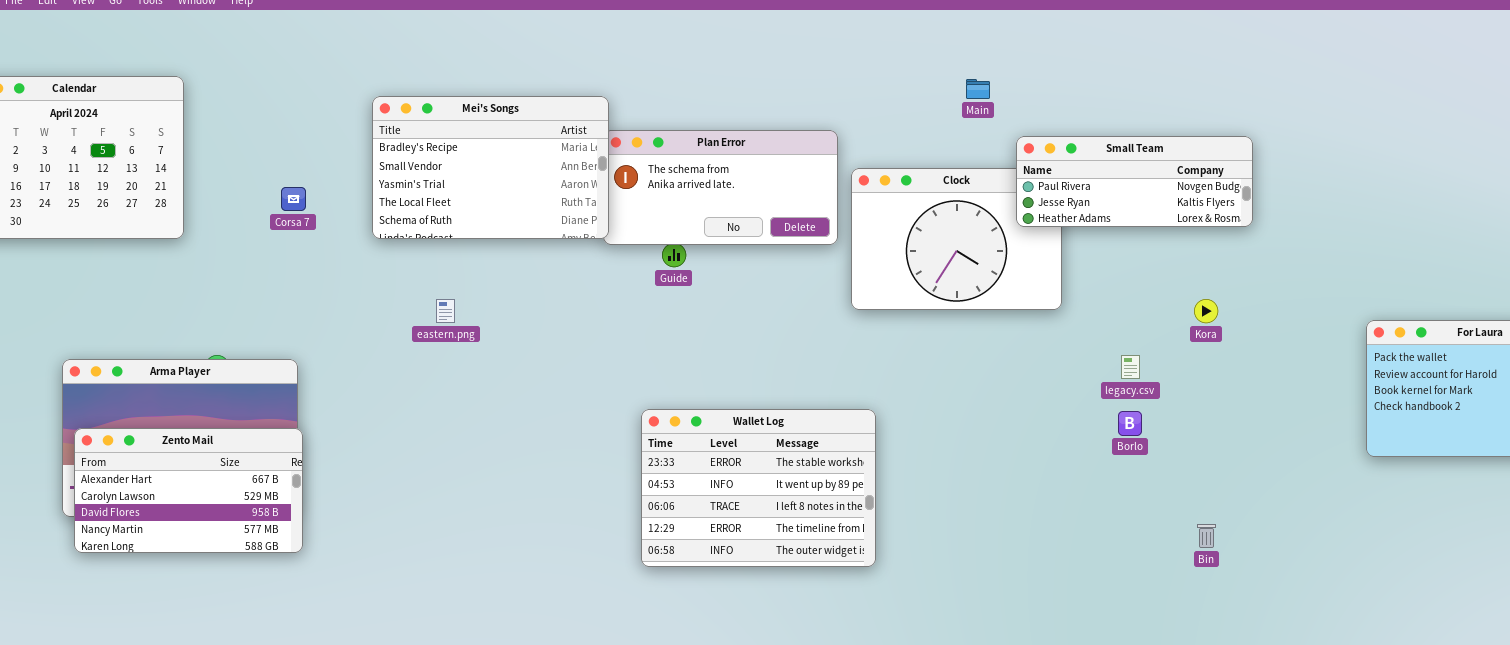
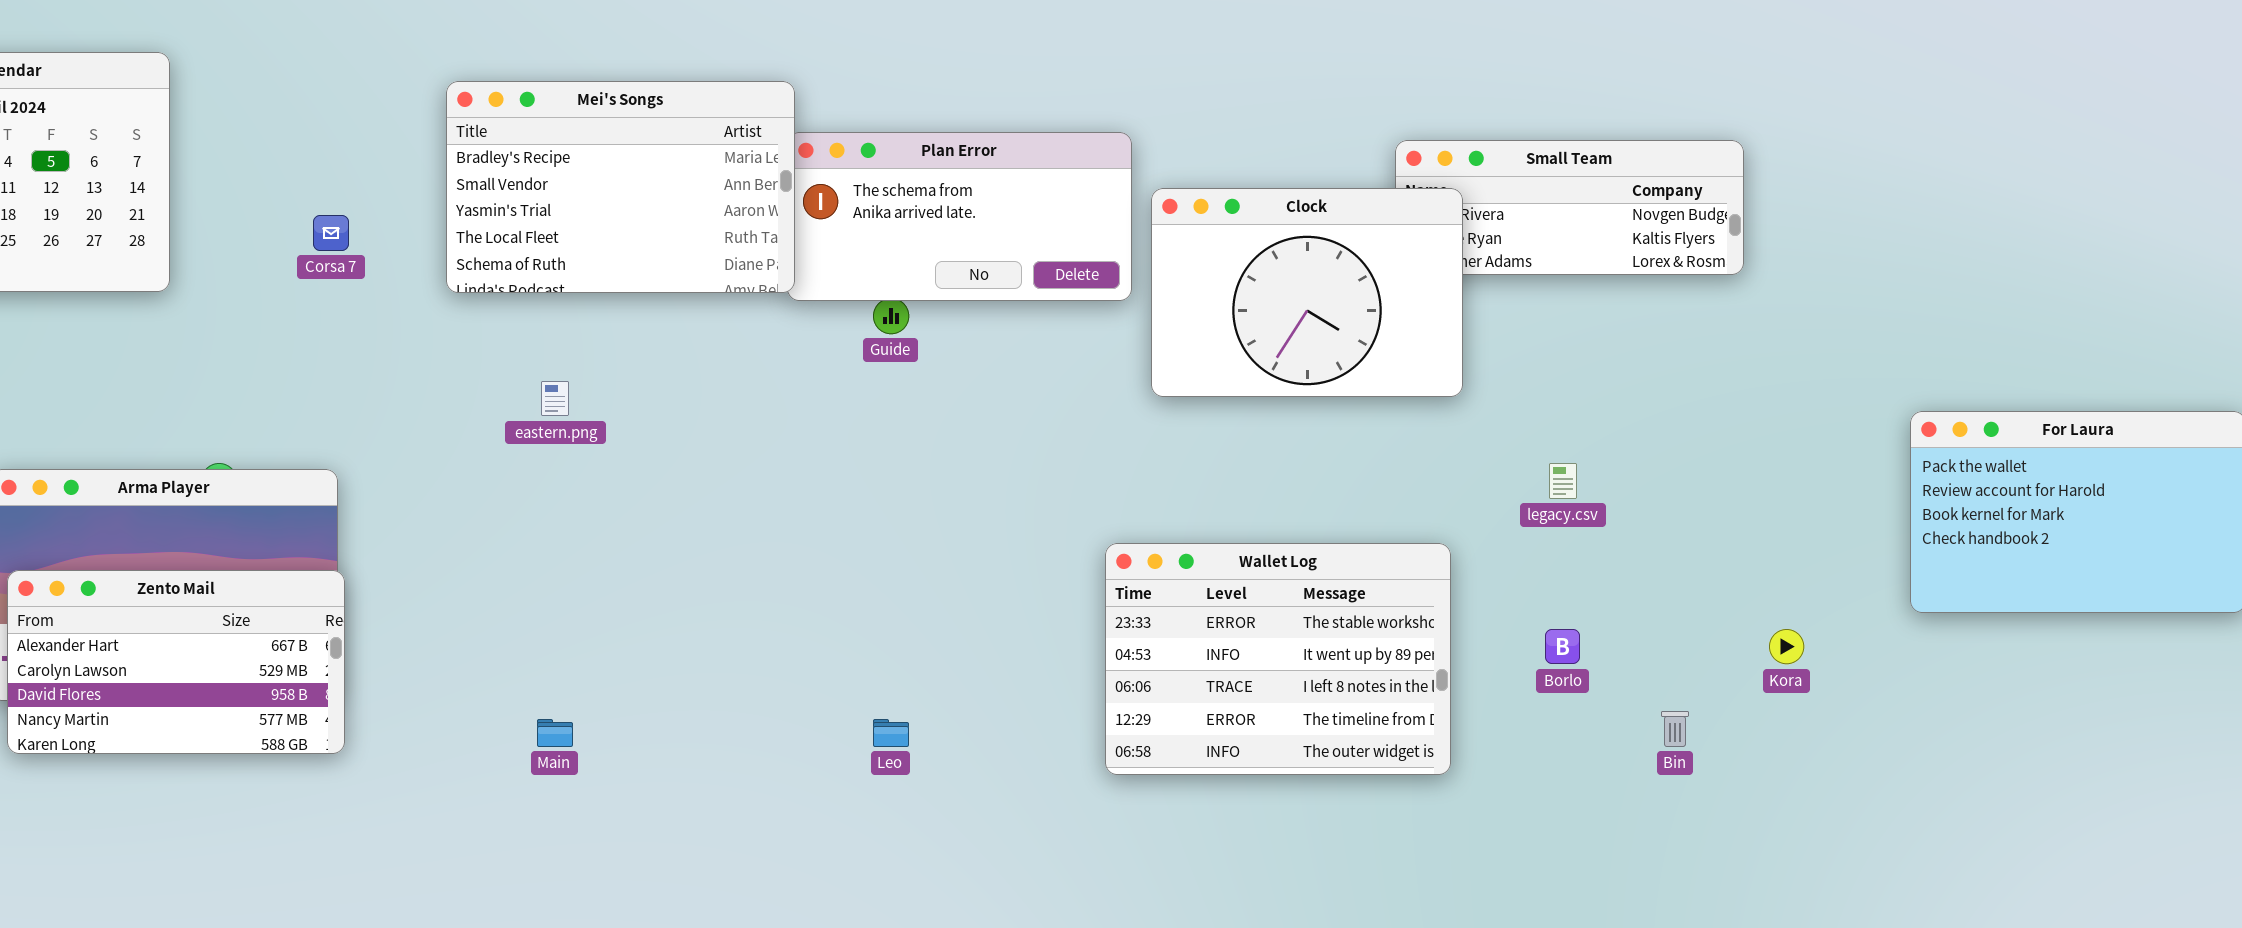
Main: [966,79,990,99] -> [537,719,573,747], moved
Clock: [851,168,1062,310] -> [1151,188,1463,397], raised
Kora: [1194,299,1218,323] -> [1769,629,1804,664], moved
Wallet Log: [641,409,876,567] -> [1105,543,1451,775], moved
Borlo: [1118,411,1142,436] -> [1545,629,1580,664], moved

